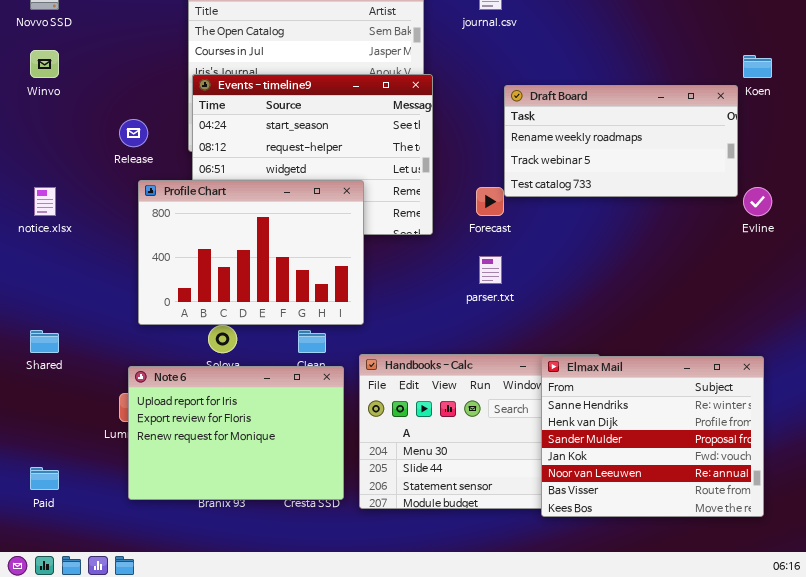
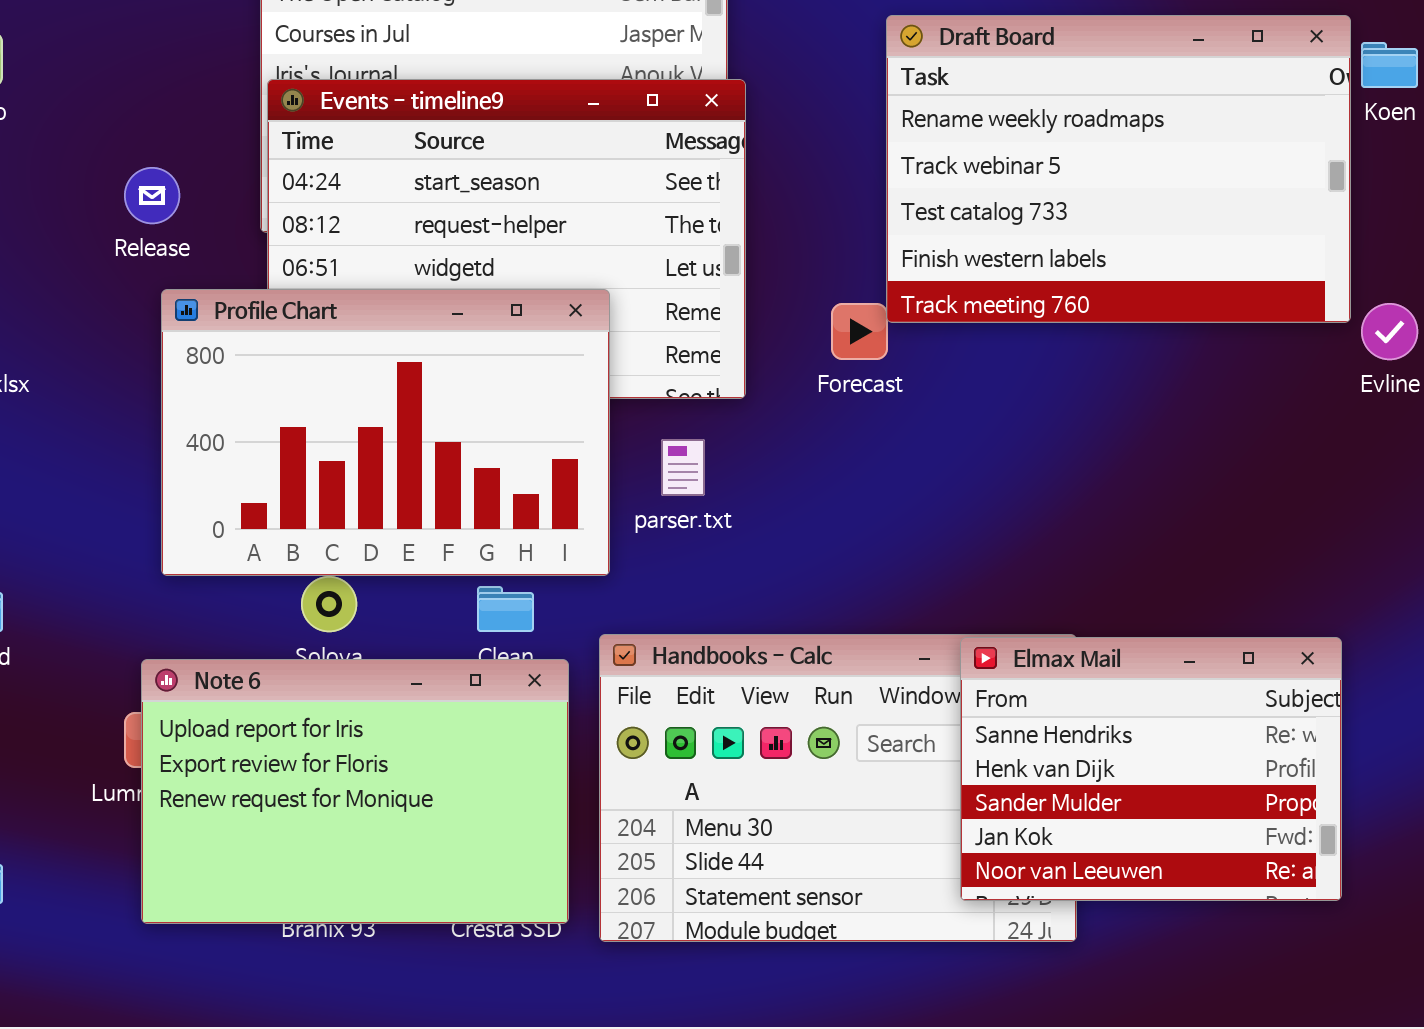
Draft Board: [504,85,738,197] -> [886,15,1351,323], resized
parser.txt: [479,256,502,284] -> [661,439,705,496], moved
Elmax Mail: [541,356,764,517] -> [960,637,1342,901], resized

